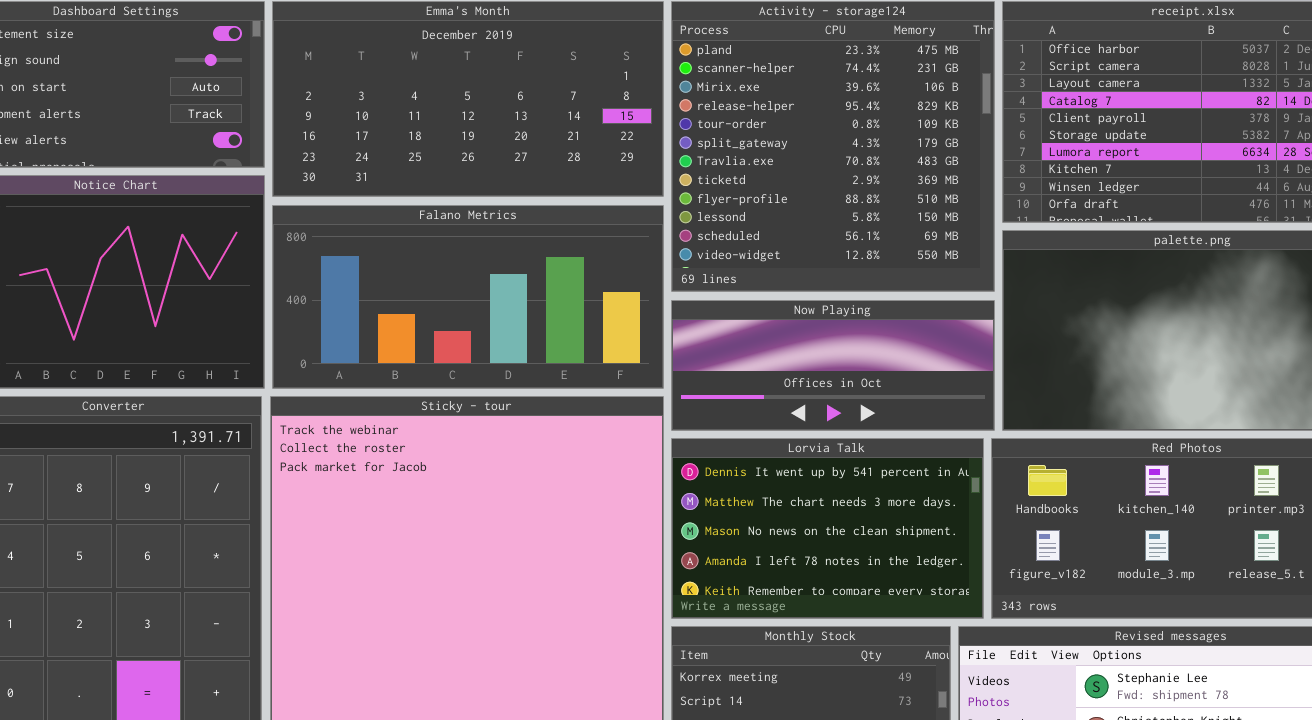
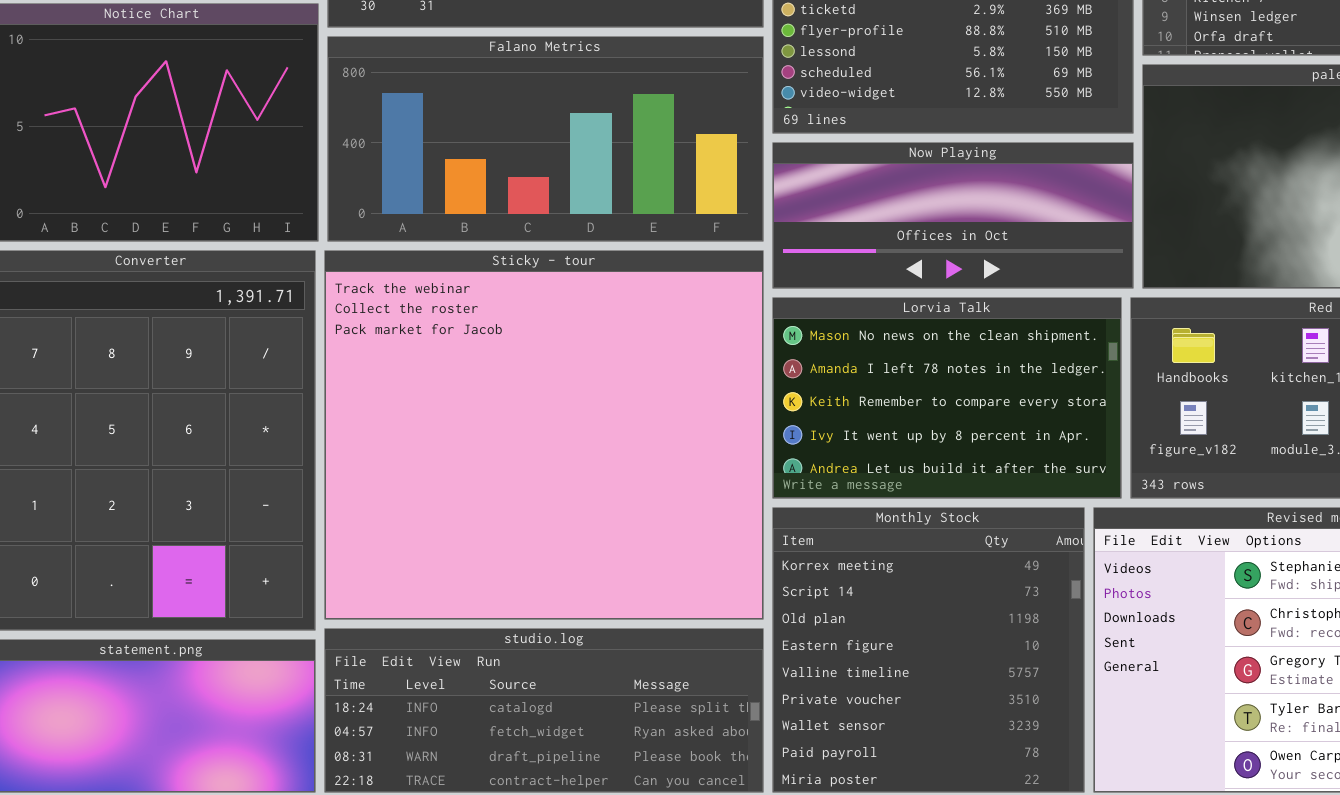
Lorvia Talk: [671,438,984,619] -> [772,297,1122,499], scrolled down 2 rows

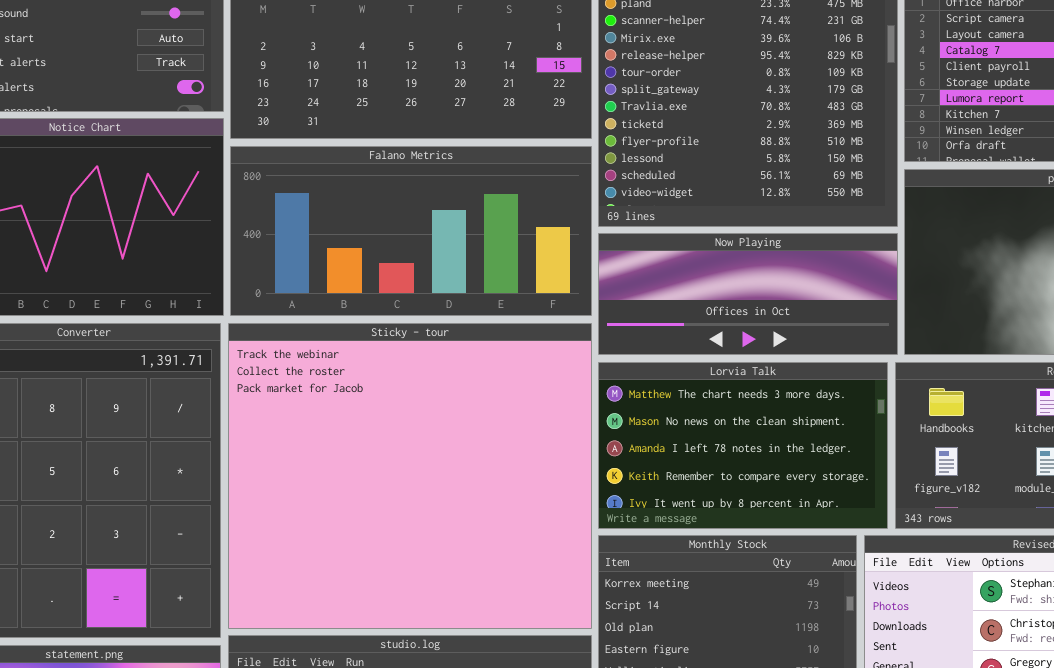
Lorvia Talk: [772,297,1122,499] -> [598,362,888,529], scrolled up 1 row

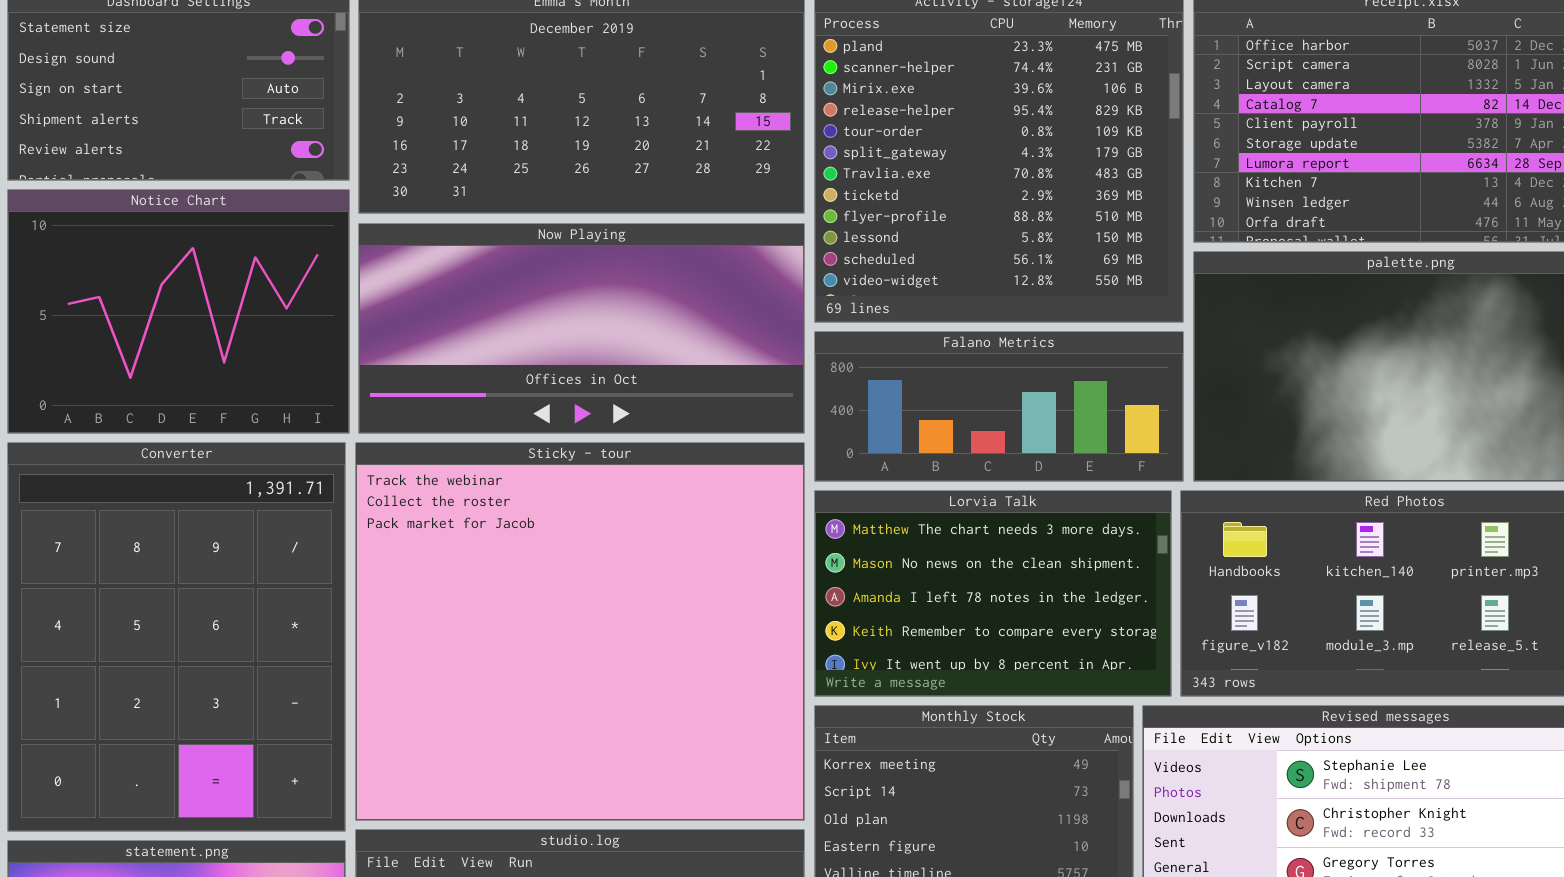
Falano Metrics: [230,146,592,316] -> [814,331,1184,482], moved, resized
Now Playing: [598,233,898,355] -> [358,223,805,434], moved, resized

